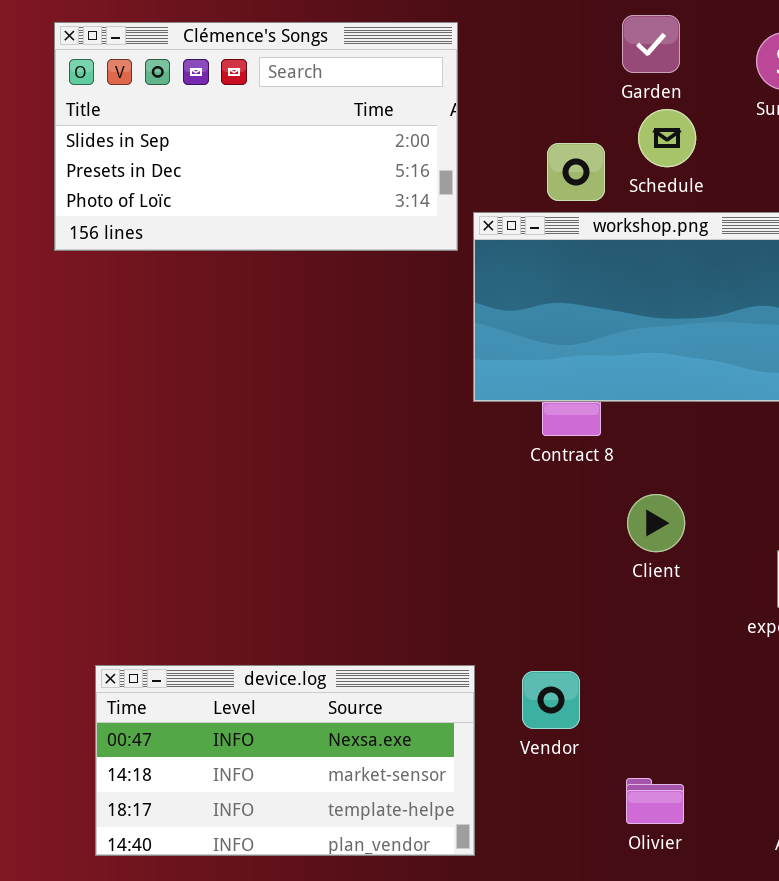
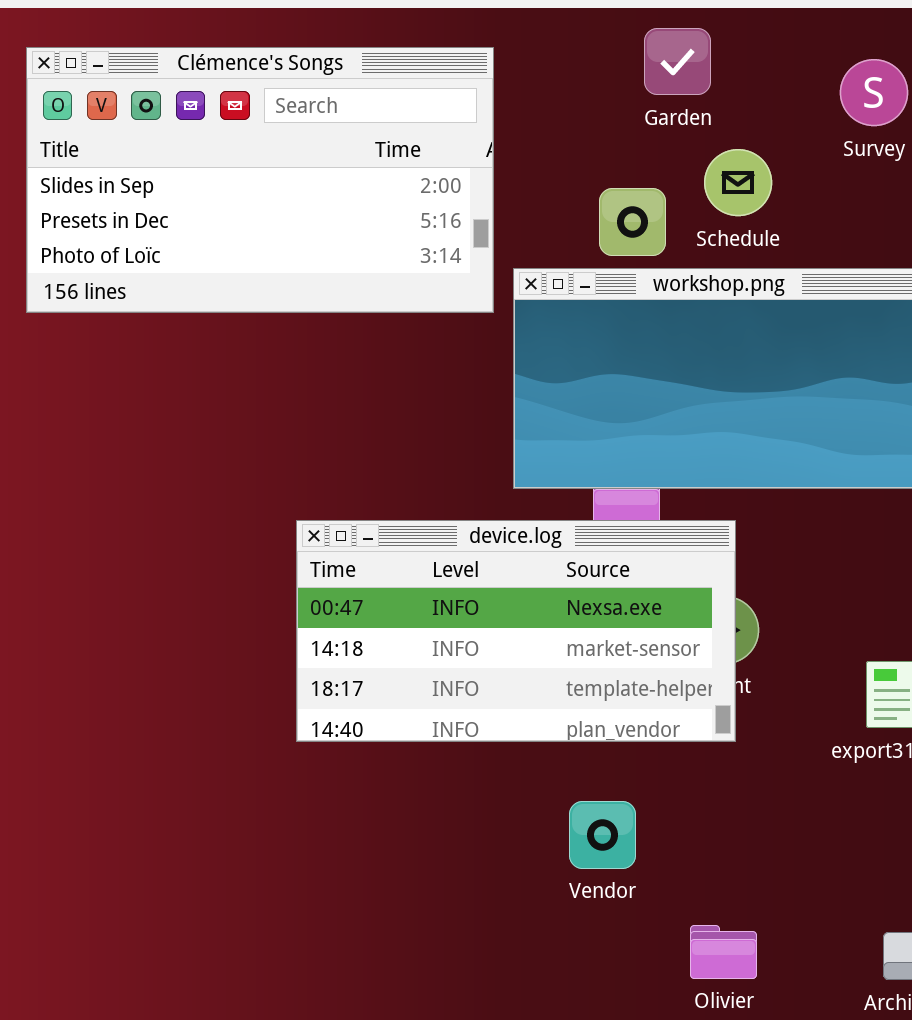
Garden: [622,15,680,73] -> [644,28,711,95], moved
device.log: [95,665,475,856] -> [296,520,736,742], moved

